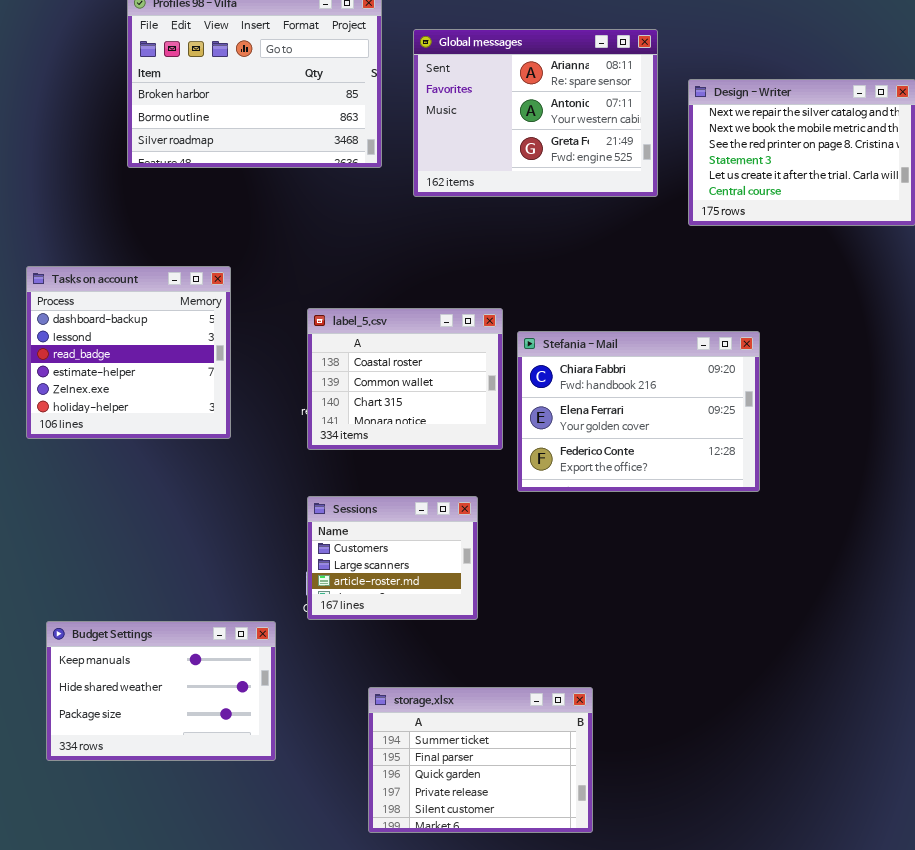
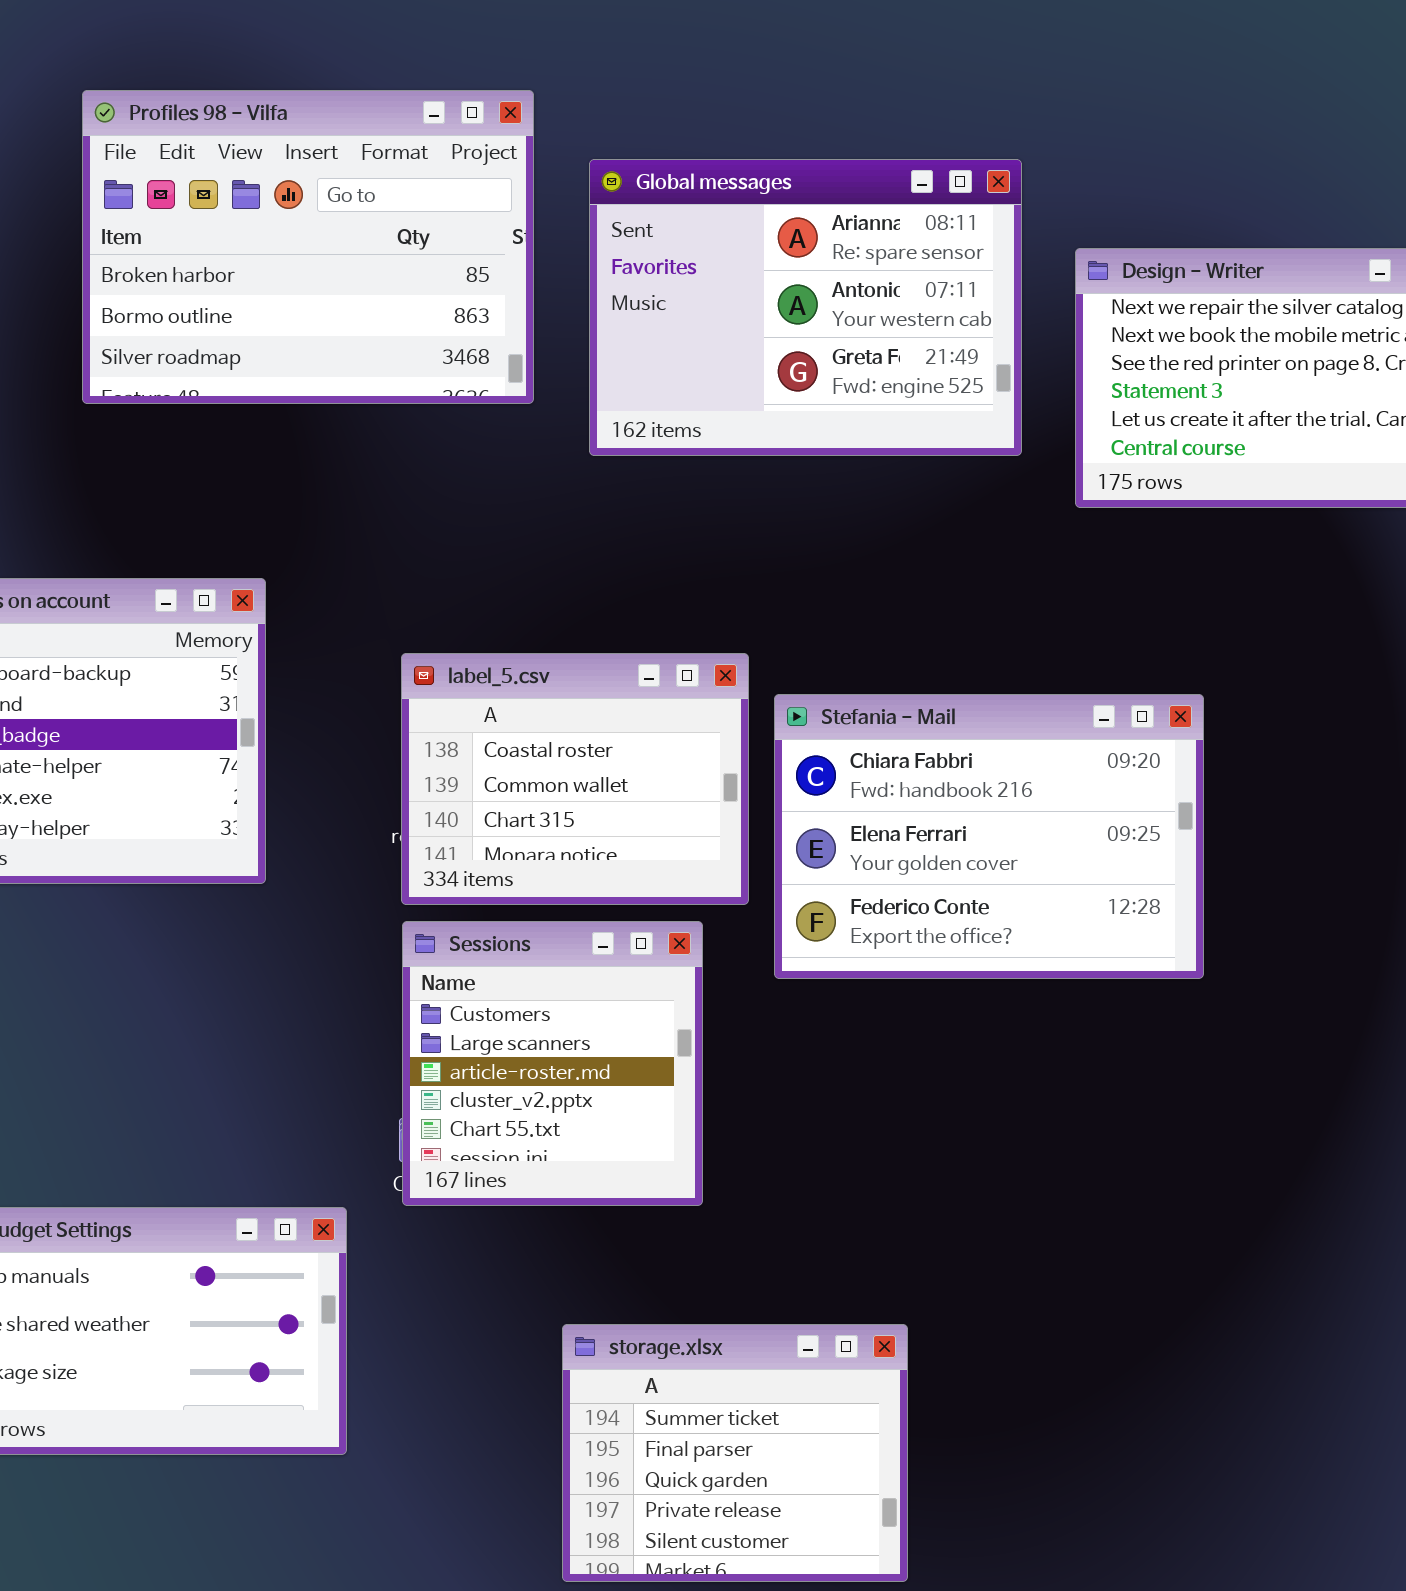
Sessions: [307,496,478,620] -> [402,921,703,1206], resized
storage.xlsx: [368,687,593,833] -> [562,1324,908,1582], resized

